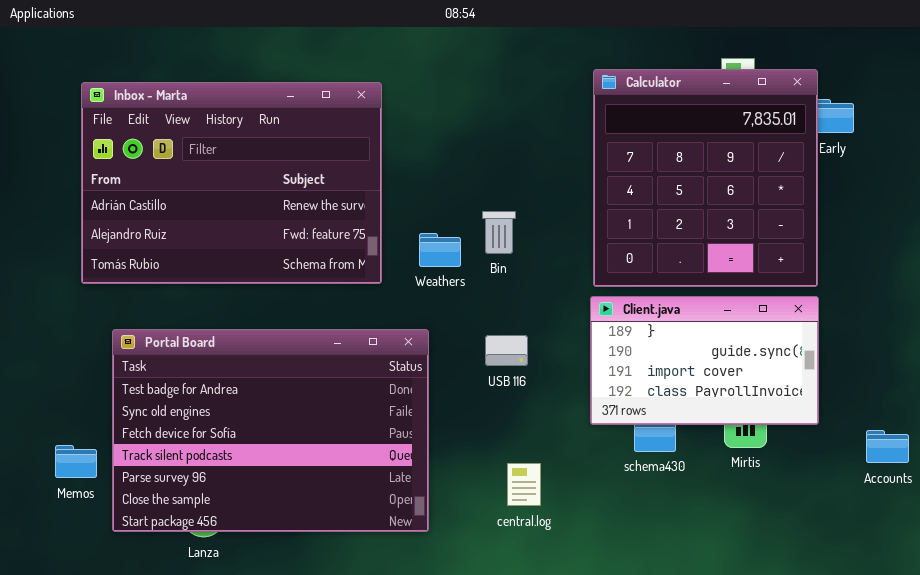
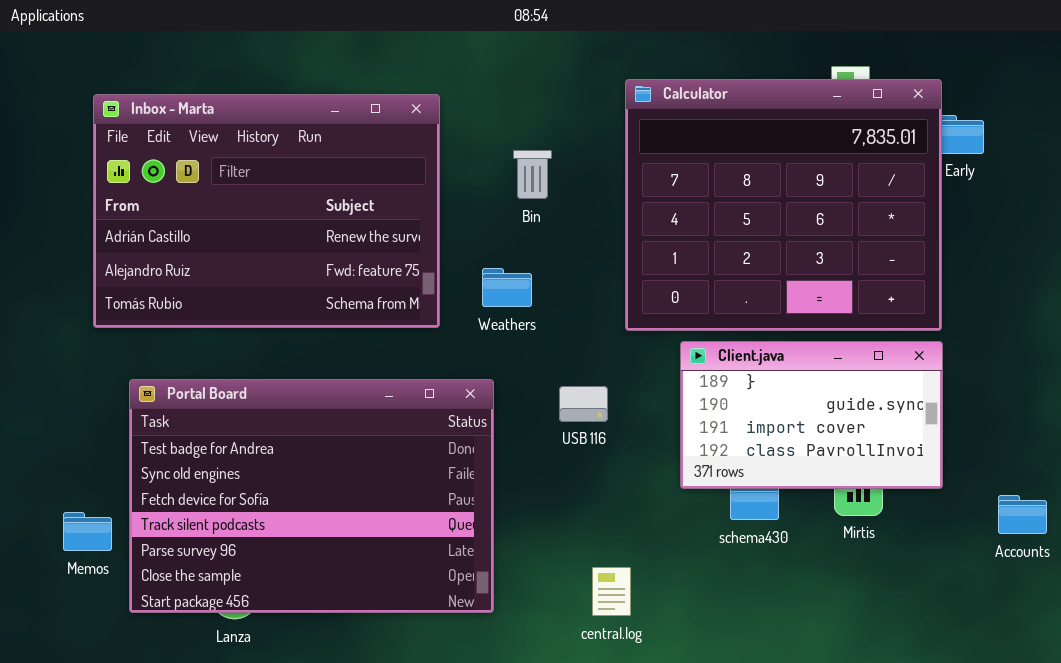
Calculator: [593,69,818,287] -> [625,79,942,331], resized
Bin: [482,211,516,254] -> [513,150,552,199], moved
central.log: [507,463,541,506] -> [592,567,631,616], moved

